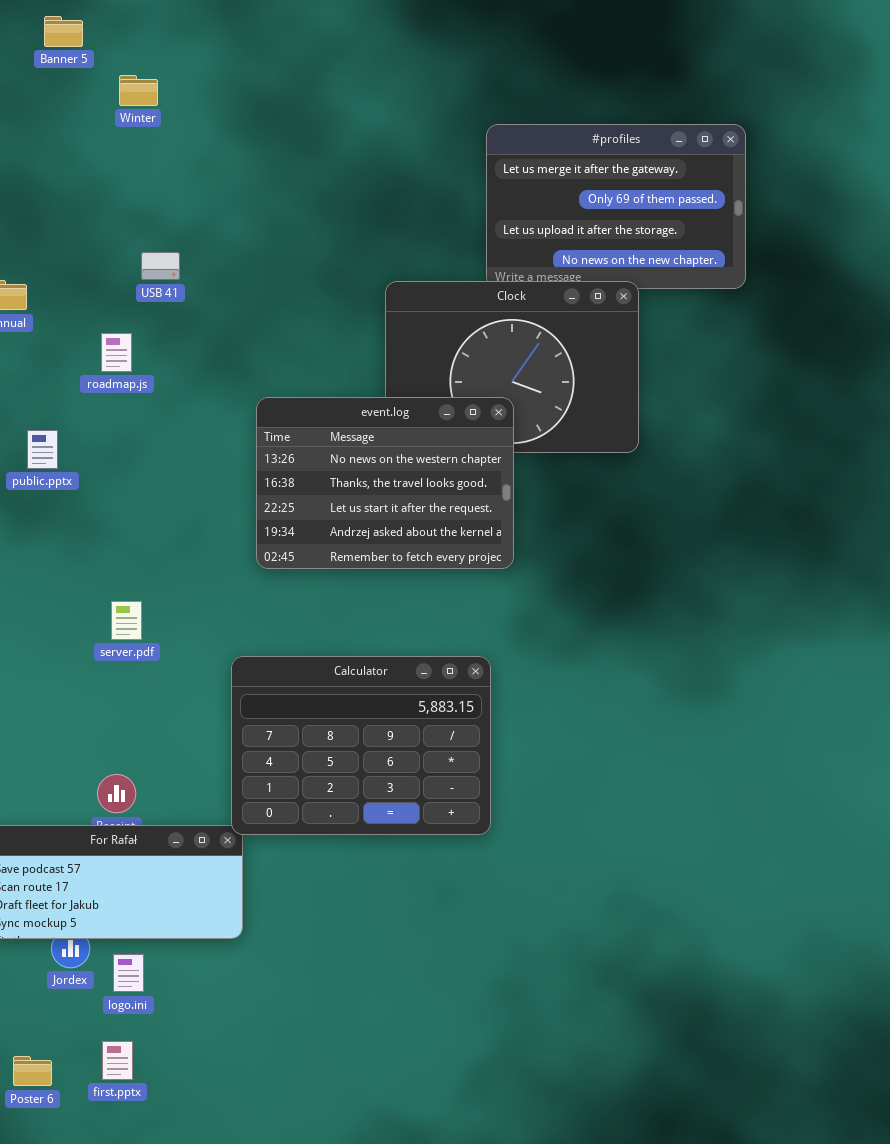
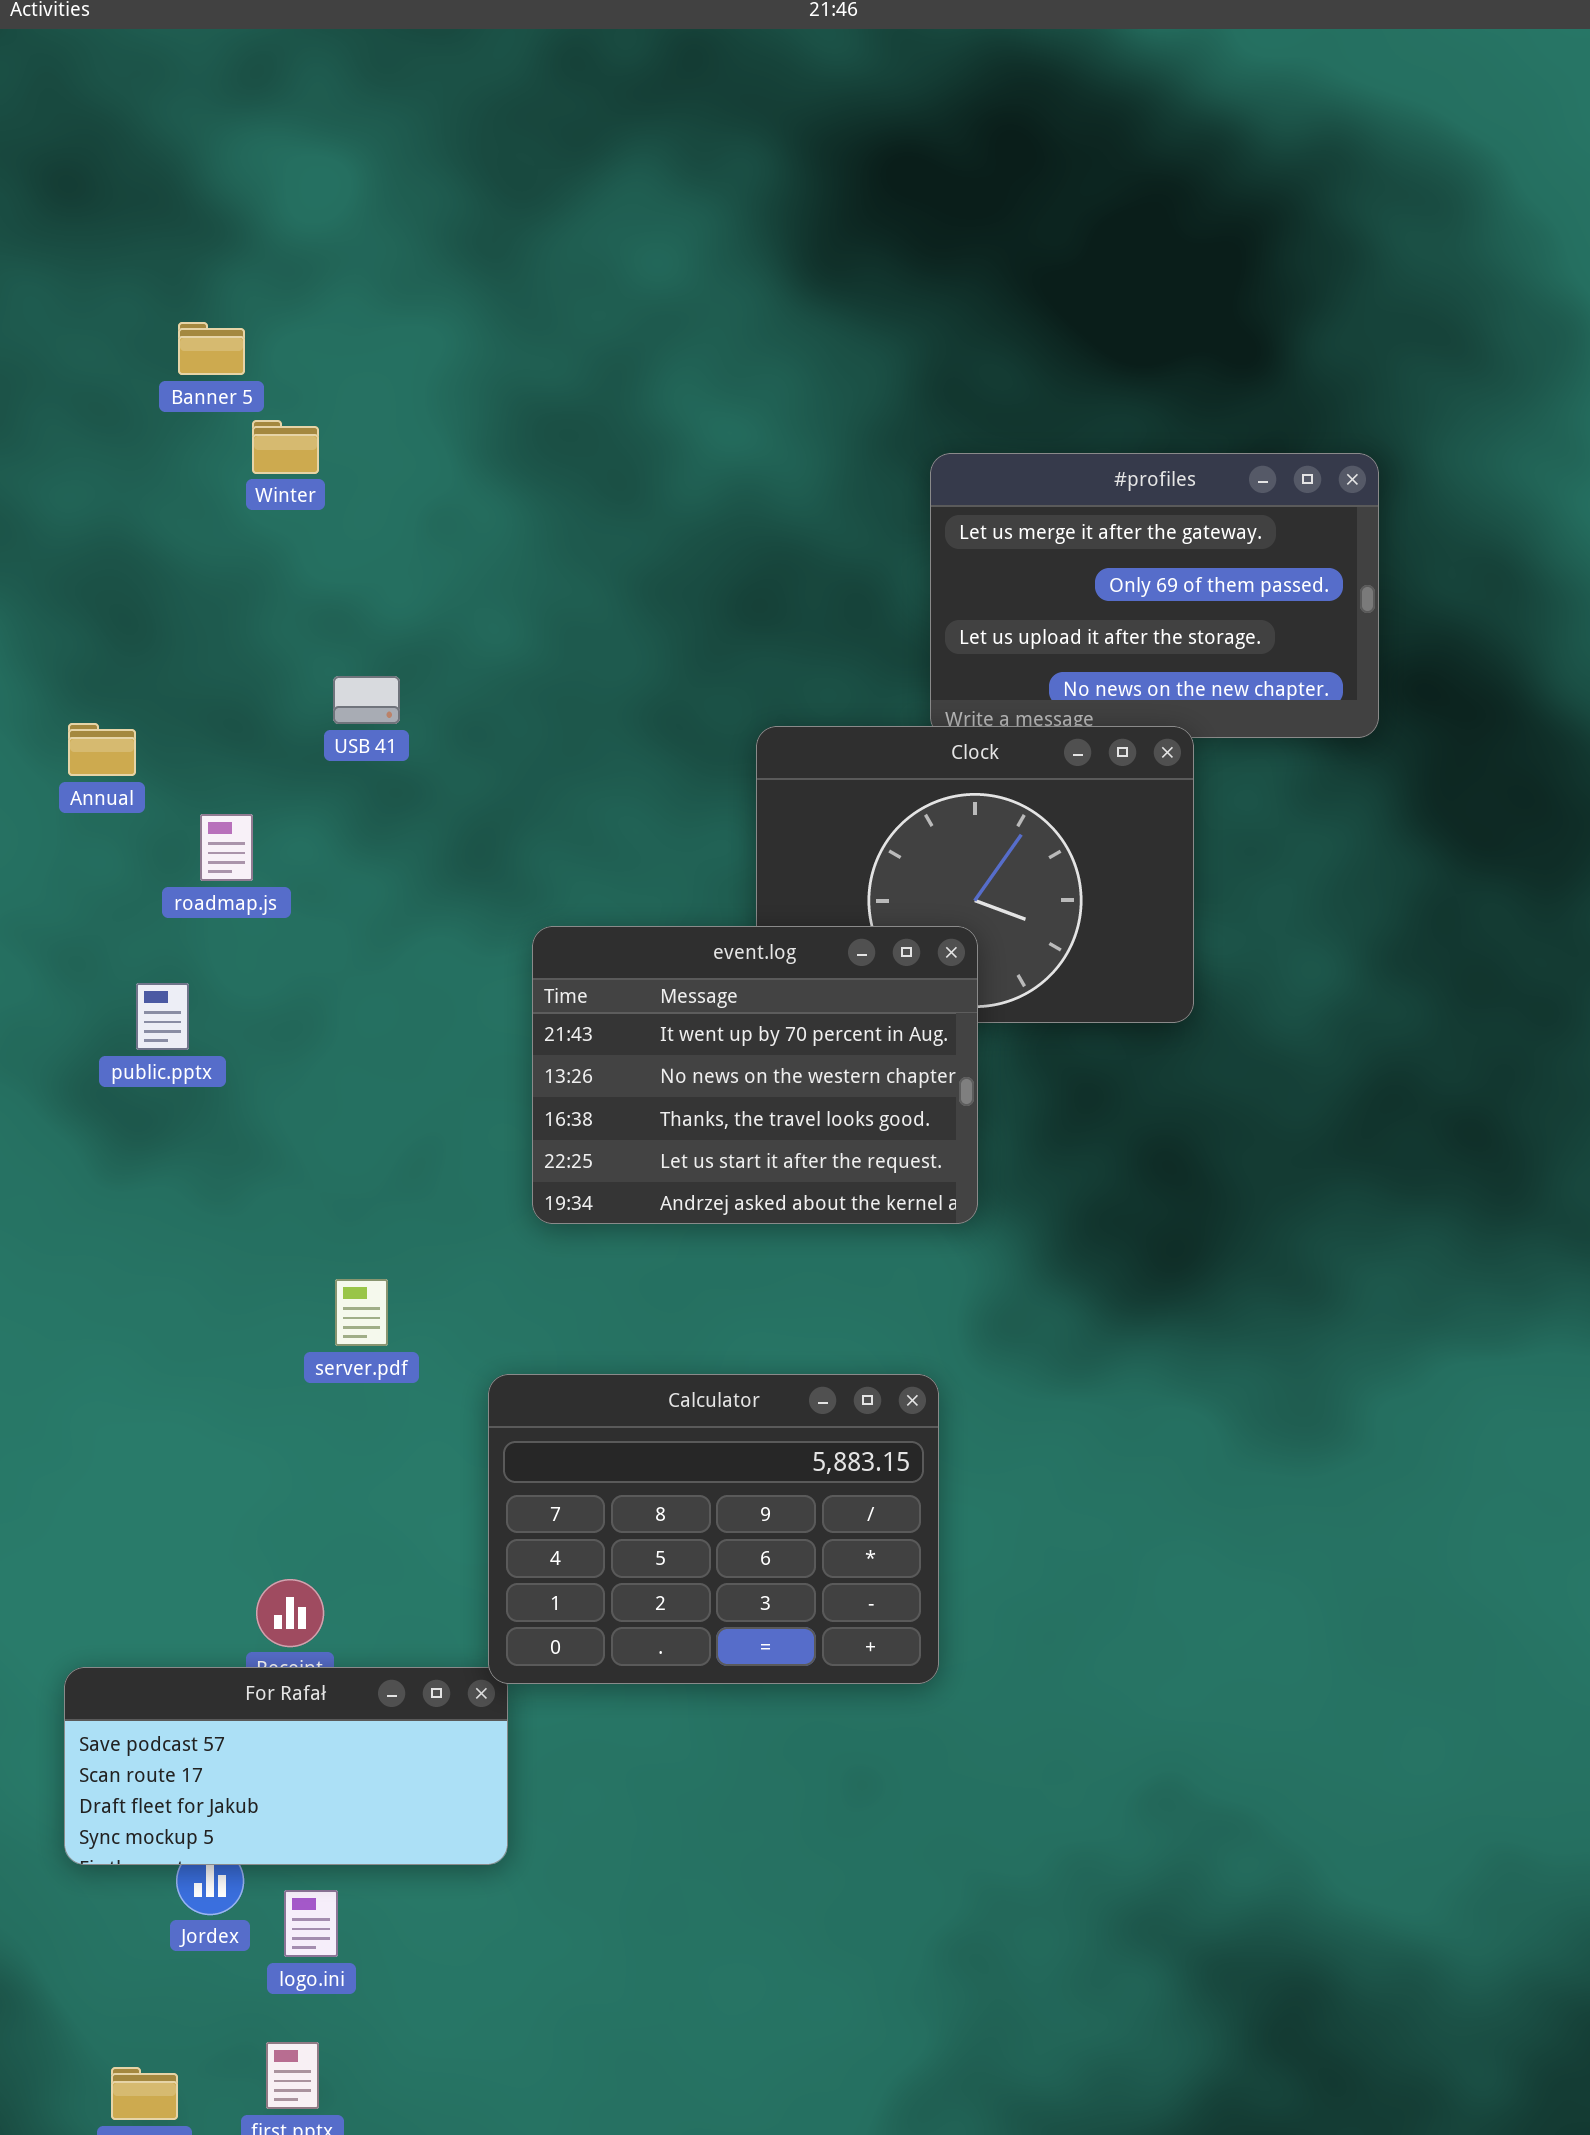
Banner 5: [44,16,83,47] -> [178,322,245,375], moved
Winter: [119,75,158,106] -> [252,420,319,474], moved
roadmap.js: [101,333,132,372] -> [200,814,253,881], moved
event.log: [256,397,514,569] -> [532,926,978,1224], scrolled up 1 row
server.pdf: [111,601,142,640] -> [335,1279,388,1346], moved

